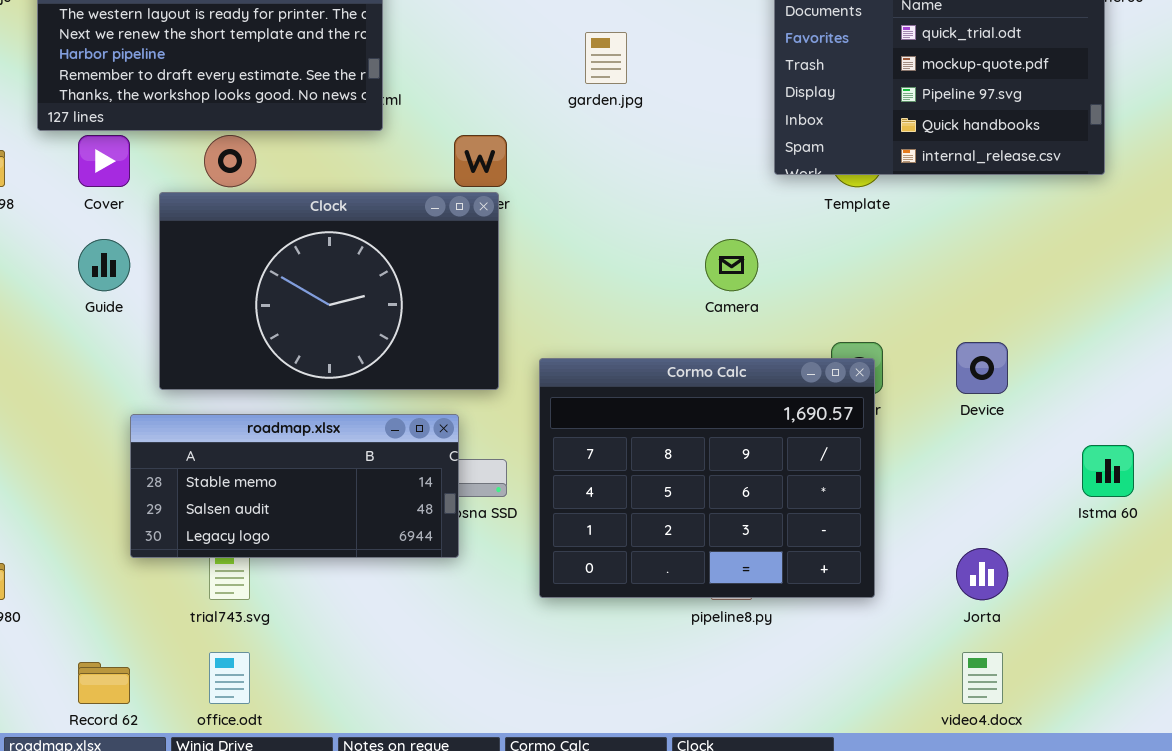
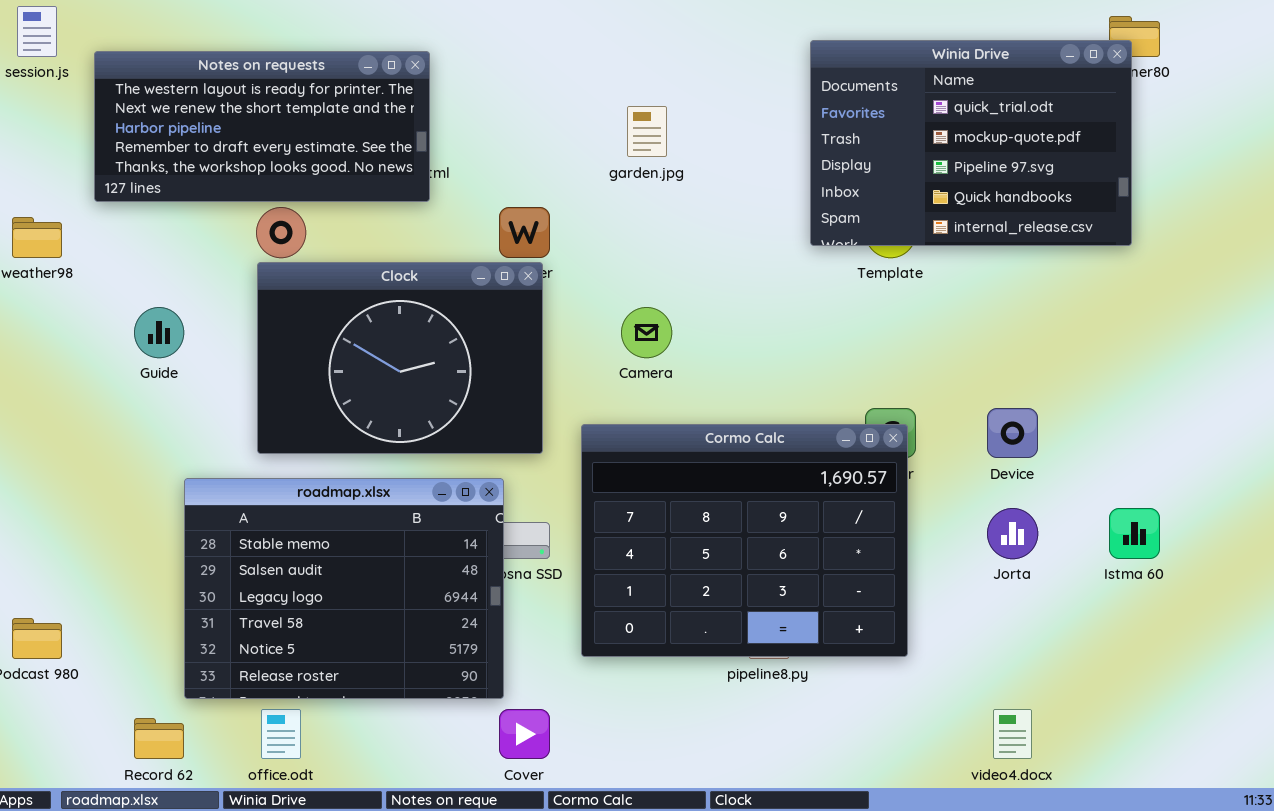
Cover: [78,135,130,187] -> [499,709,550,759], moved
Clock: [159,192,499,390] -> [257,262,543,454], resized
Camera: [705,239,758,291] -> [621,307,672,358], moved
roadmap.xlsx: [130,414,459,558] -> [184,478,504,699], resized
Jorta: [956,548,1008,600] -> [987,508,1038,559], moved

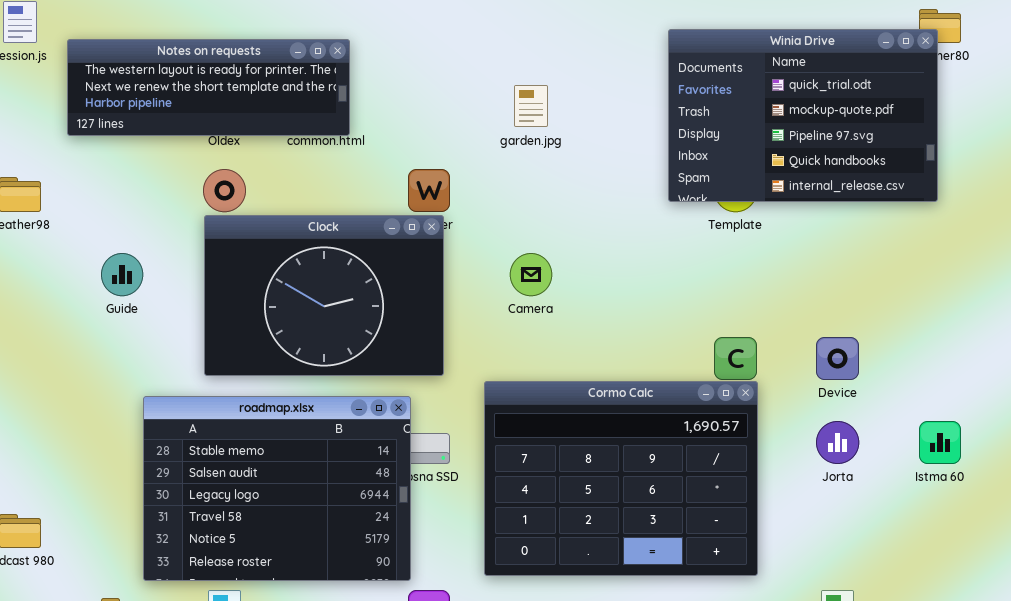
Notes on requests: [94,51,430,202] -> [67,39,350,136], resized
Cormo Calc: [581,424,908,657] -> [484,381,758,576], moved

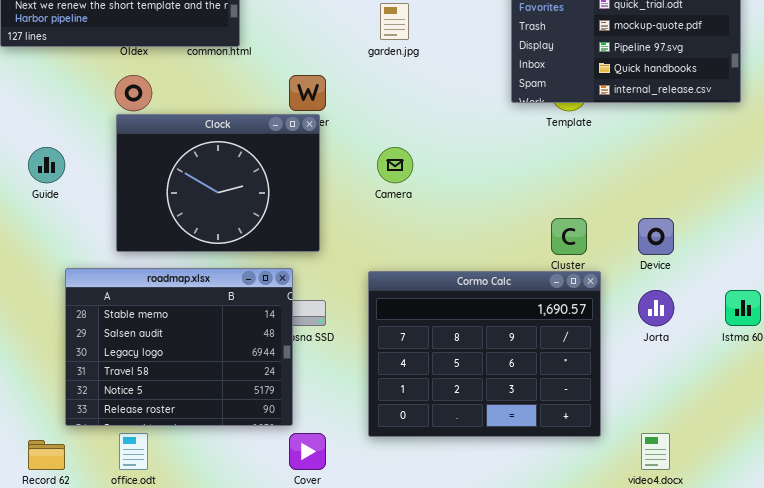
Cormo Calc: [484,381,758,576] -> [368,271,601,437], moved

